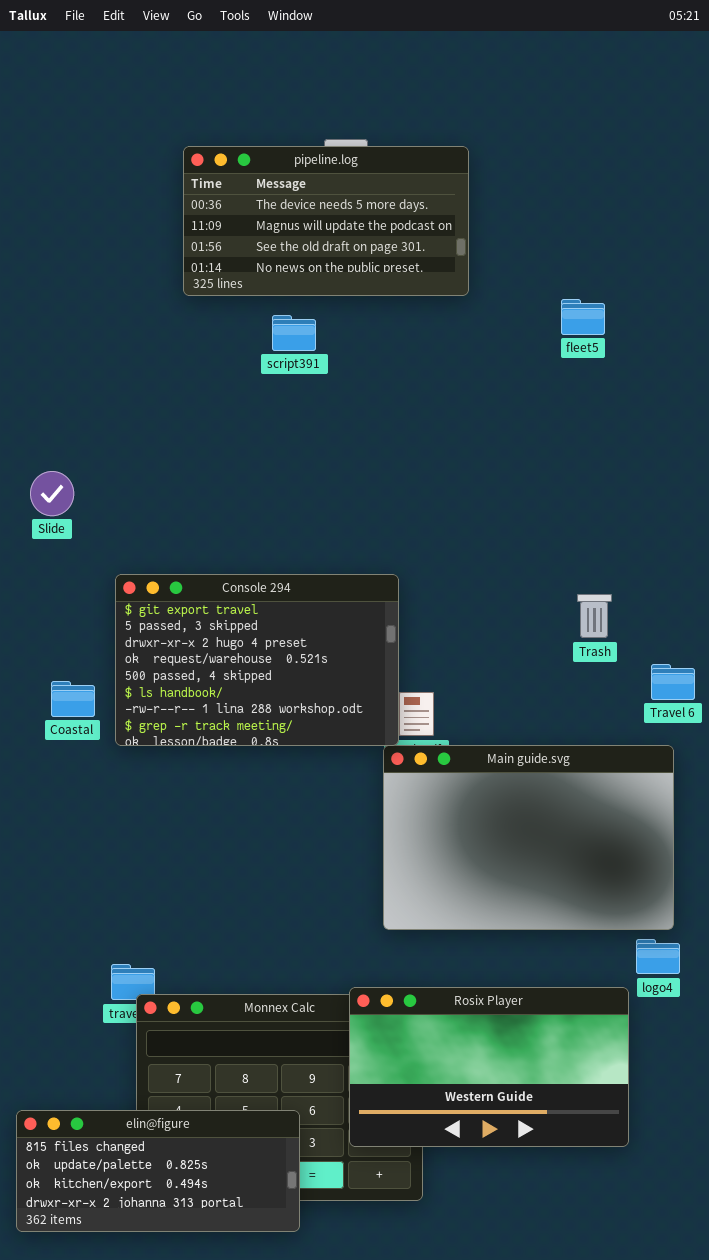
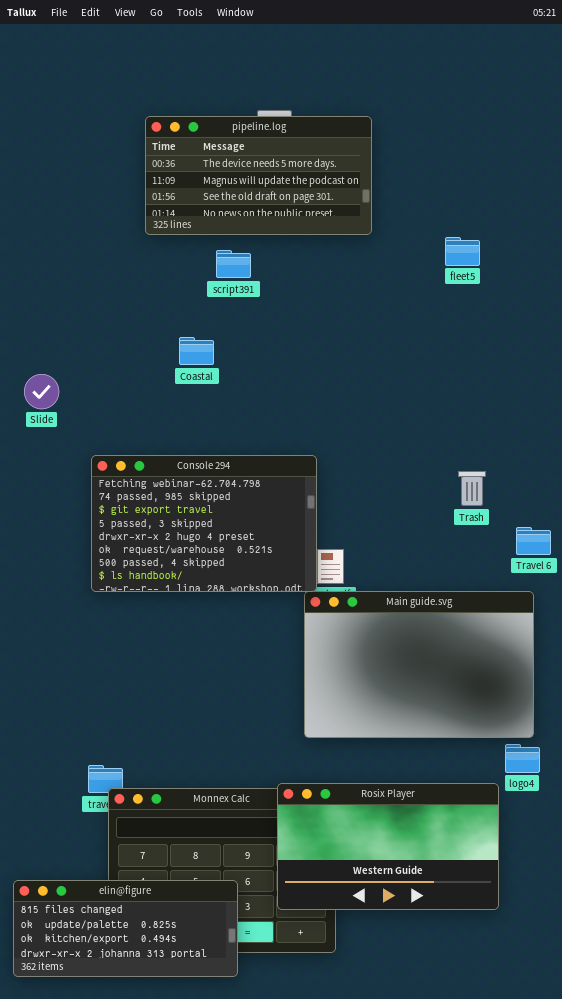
Console 294: [115,574,399,746] -> [91,455,317,592], scrolled up 2 rows
Coastal: [51,681,95,717] -> [179,337,214,365], moved

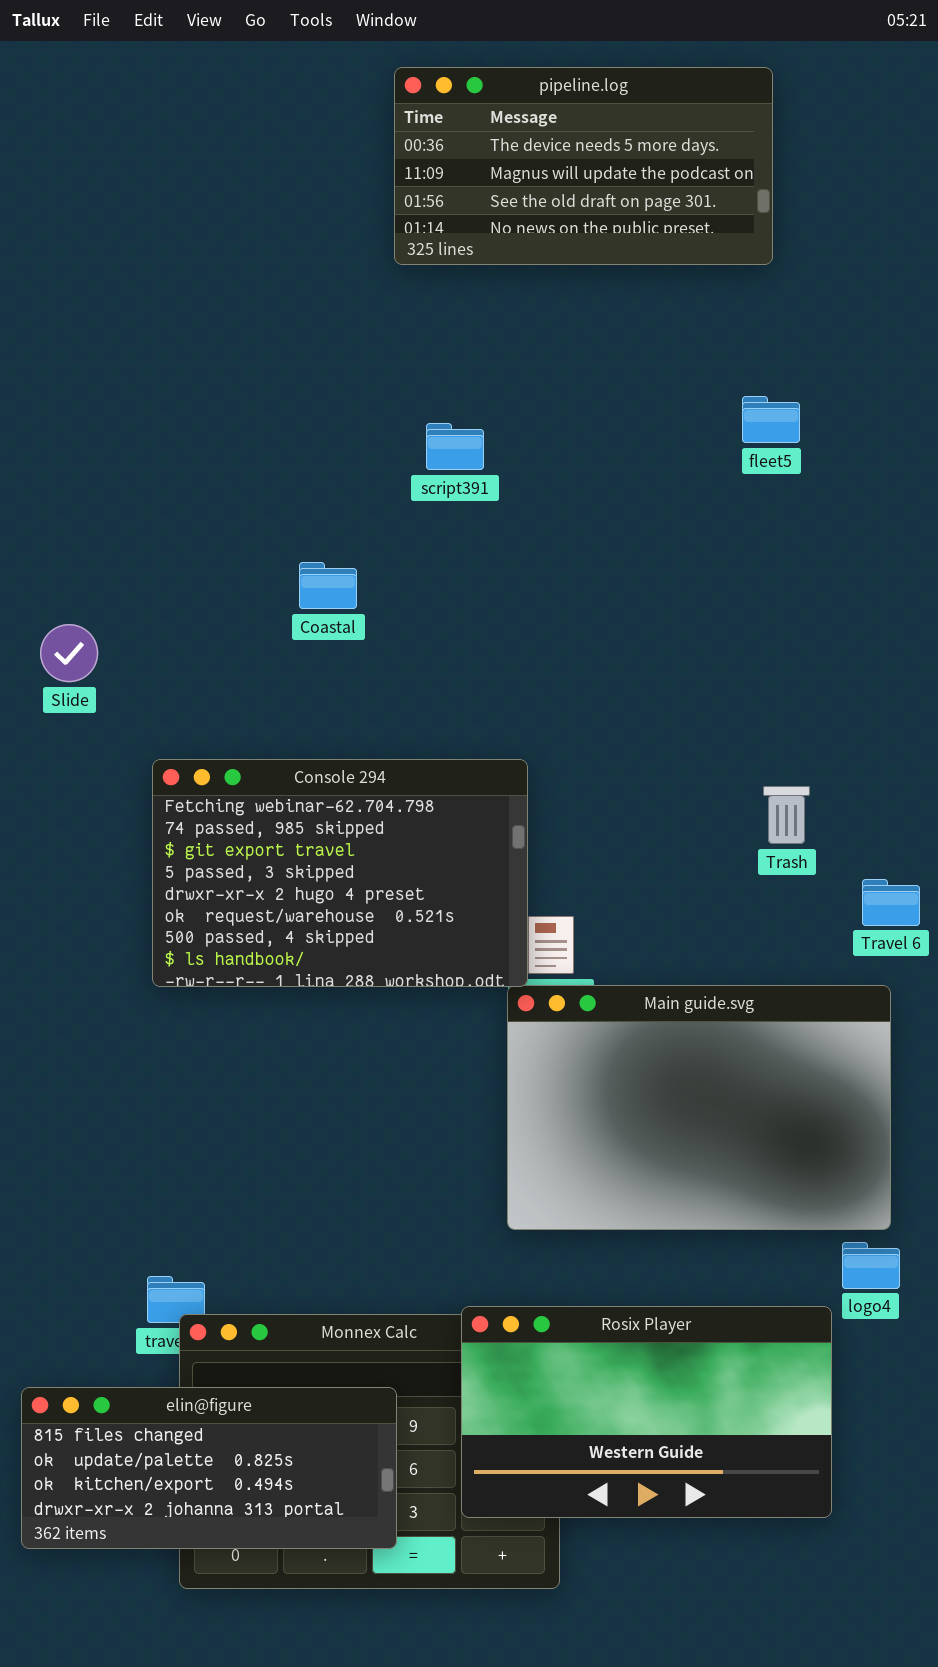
pipeline.log: [145,116,372,235] -> [394,67,773,265], moved
script391: [216,250,251,278] -> [426,423,484,470], moved
elin@figure: [13,880,238,977] -> [21,1387,397,1549], moved

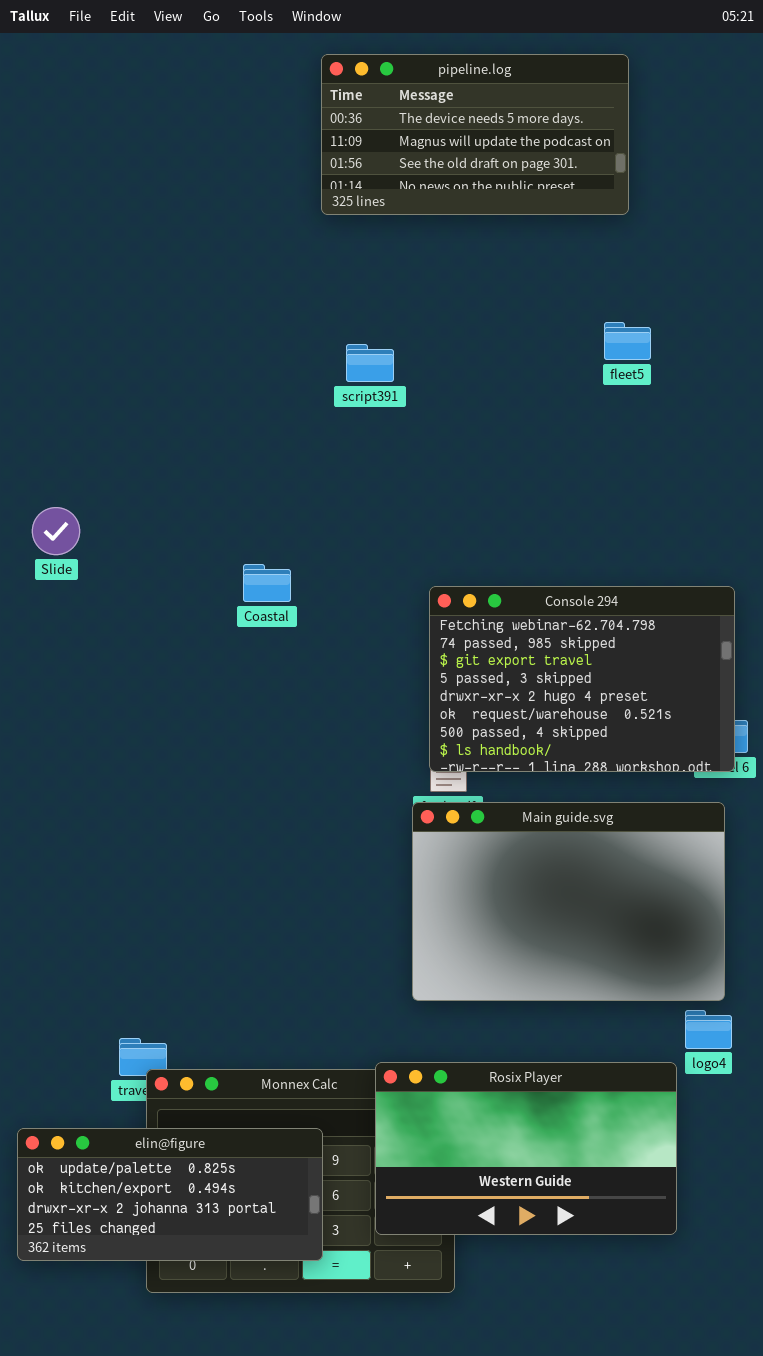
Coastal: [299,562,357,609] -> [243,564,291,602], moved
Console 294: [152,759,528,987] -> [429,586,735,772], moved
elin@figure: [21,1387,397,1549] -> [17,1128,323,1261], scrolled down 1 row

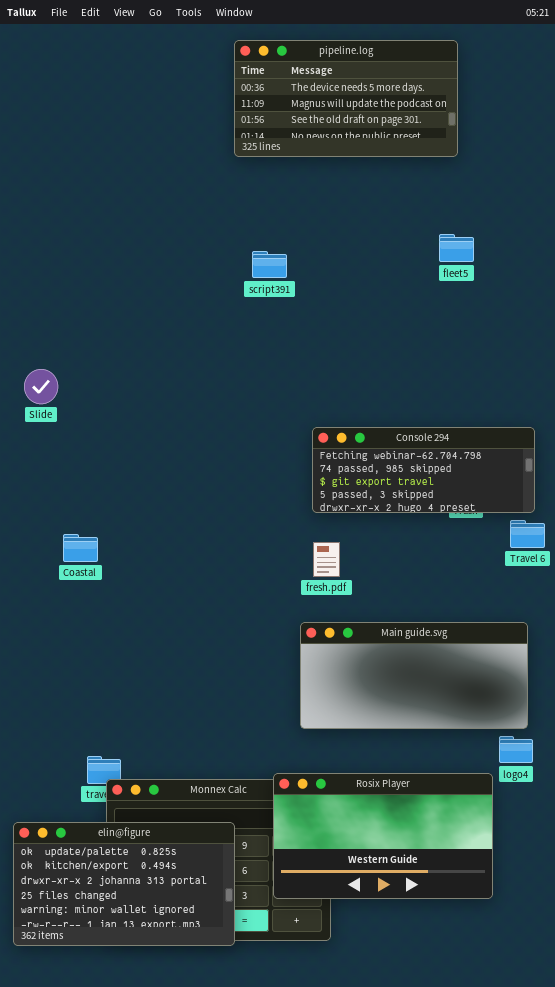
Coastal: [243,564,291,602] -> [63,534,98,562], moved
Console 294: [429,586,735,772] -> [312,427,535,513], resized
Main guide.svg: [412,802,725,1001] -> [300,622,528,729], resized
elin@figure: [17,1128,323,1261] -> [13,822,235,946], resized

